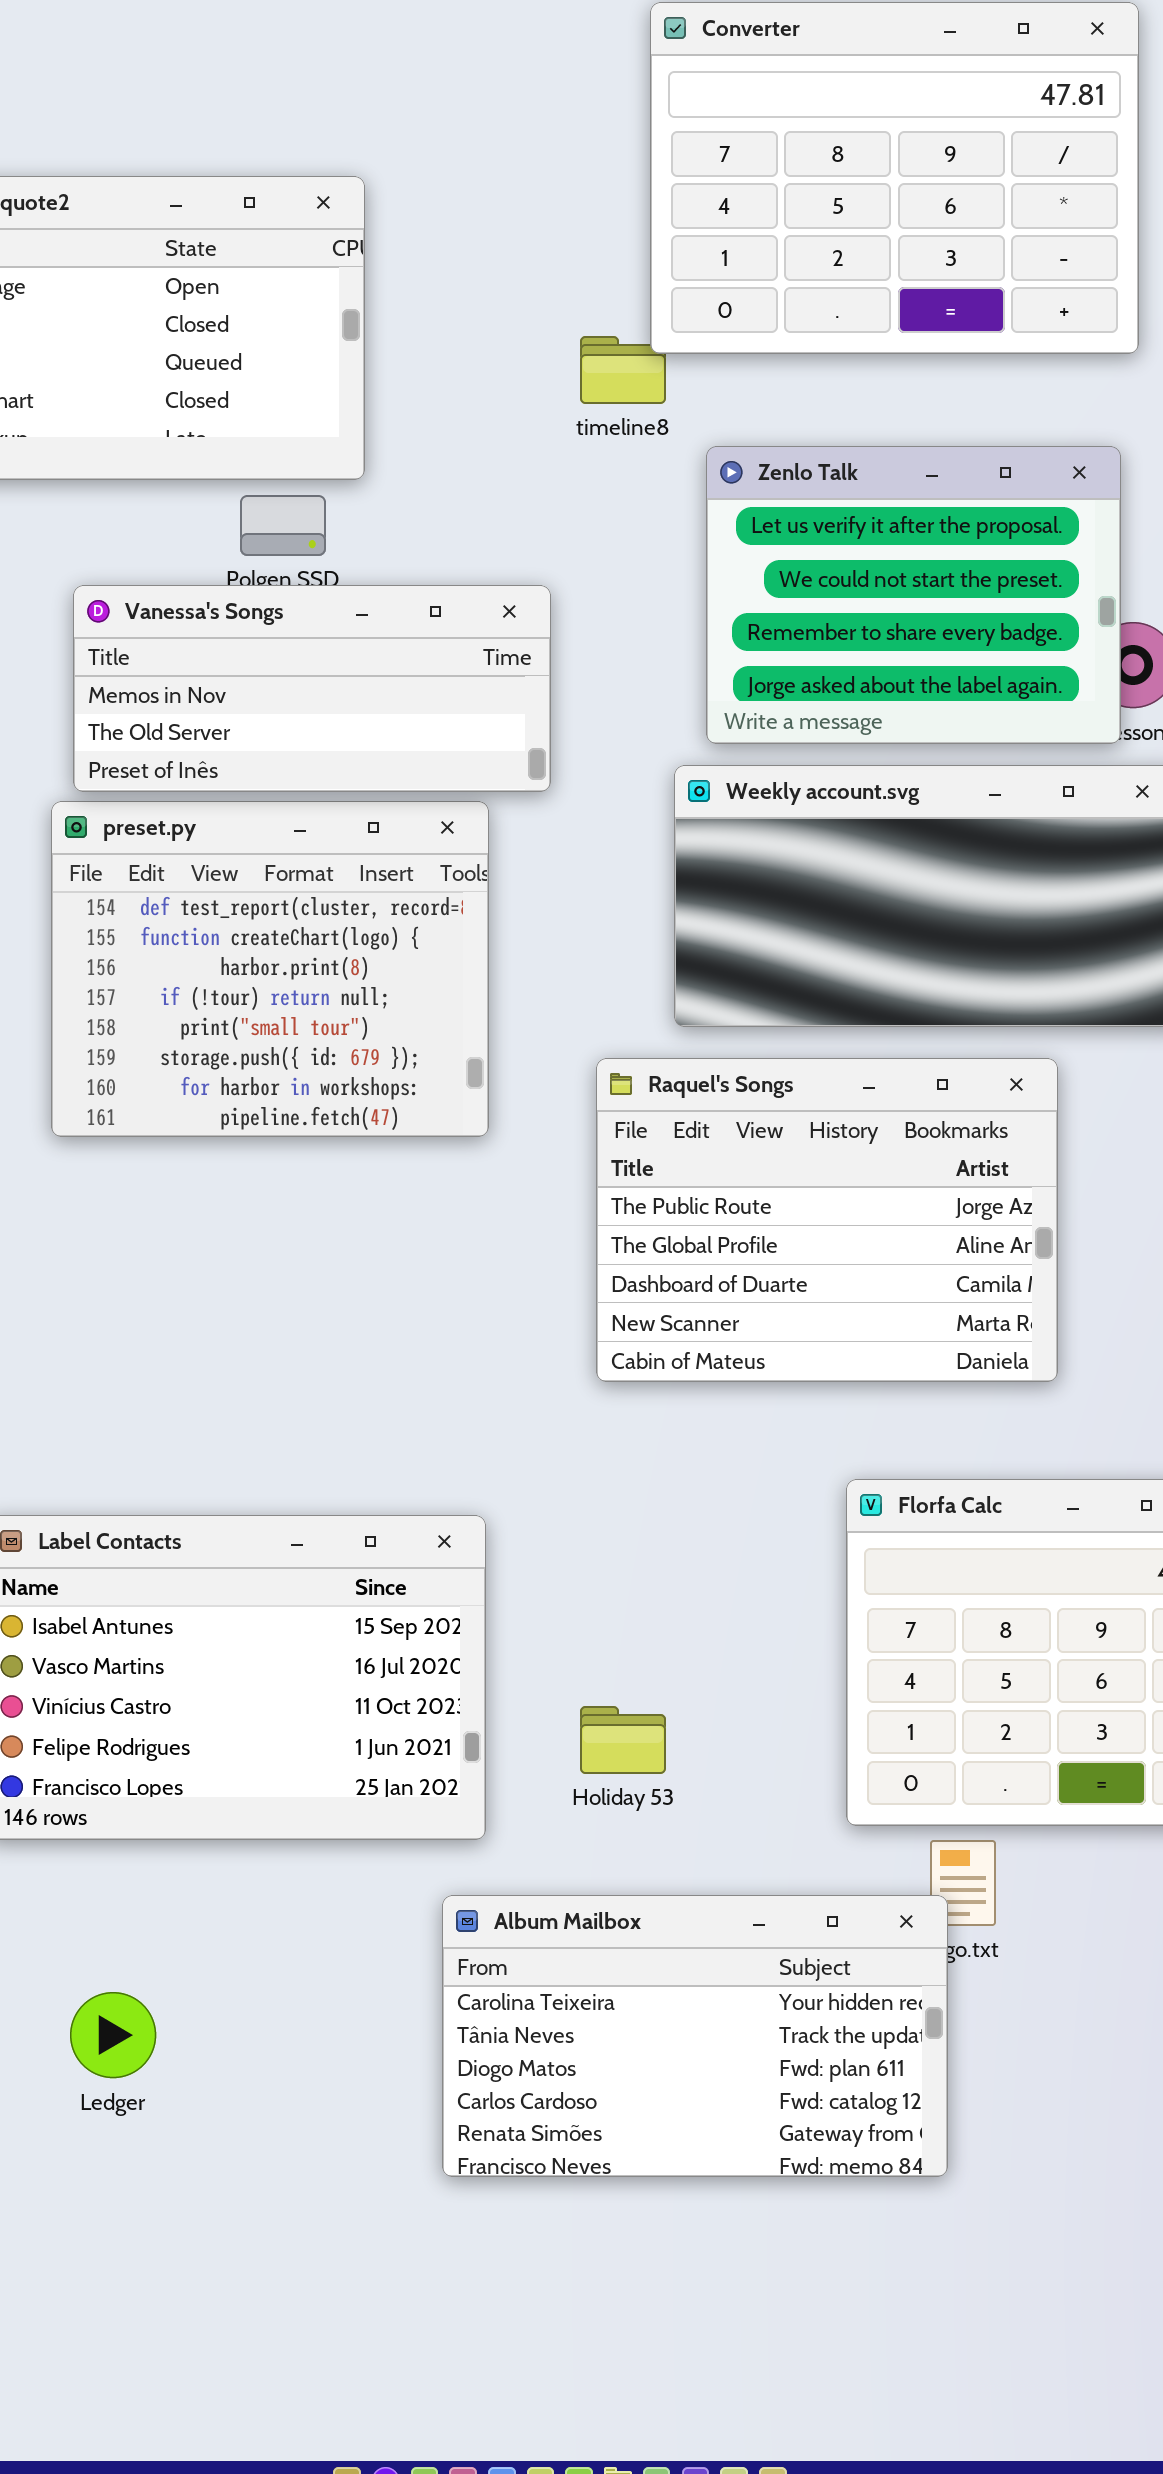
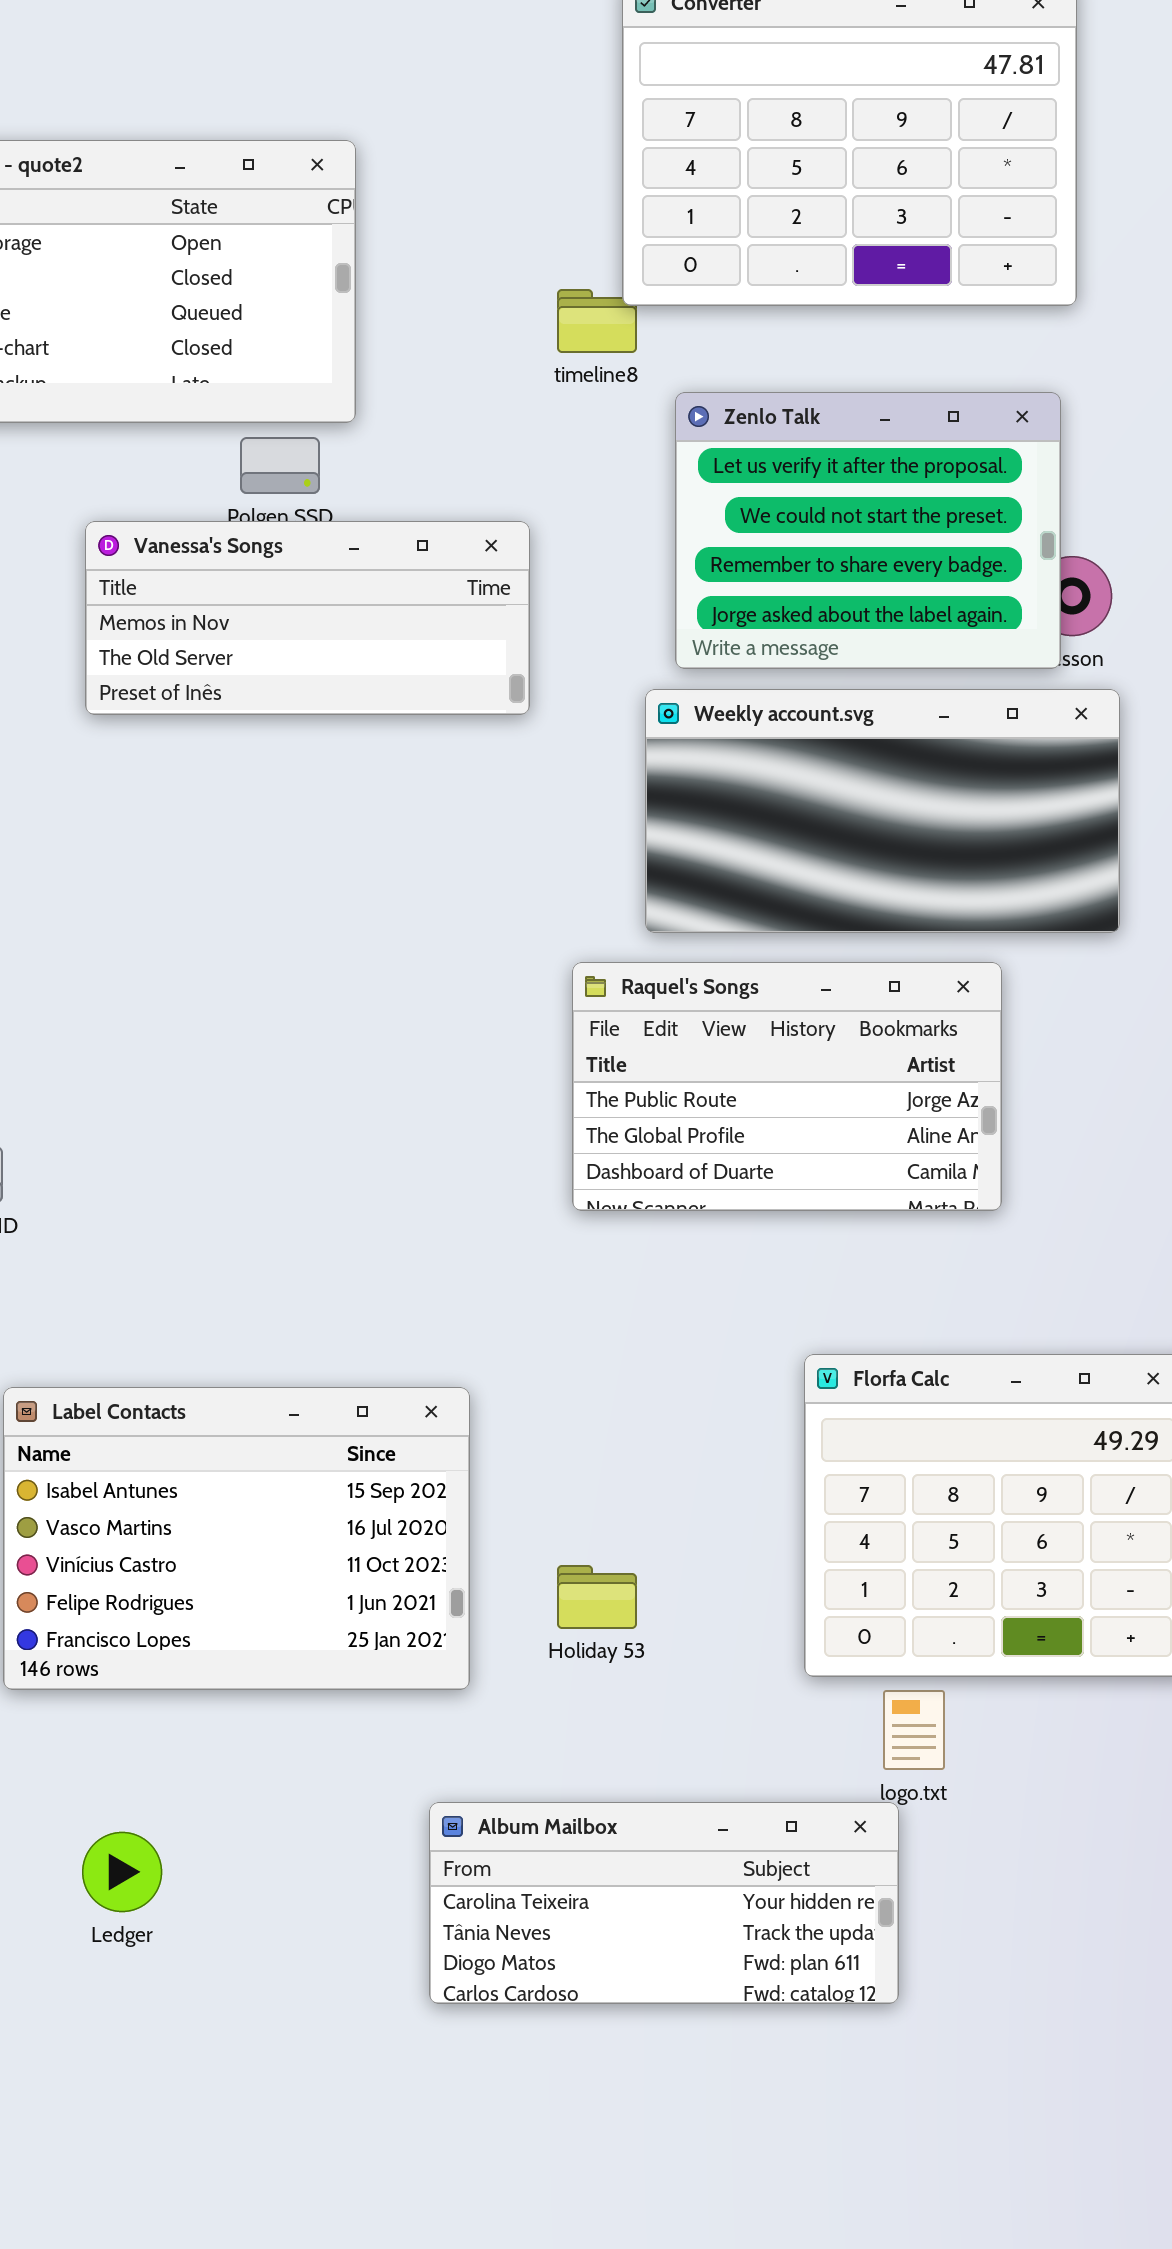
preset.py: [51,801,489,1137] -> none, closed
Raquel's Songs: [596,1058,1058,1382] -> [572,962,1002,1211], resized
Album Mailbox: [442,1895,948,2177] -> [429,1802,899,2004], resized

